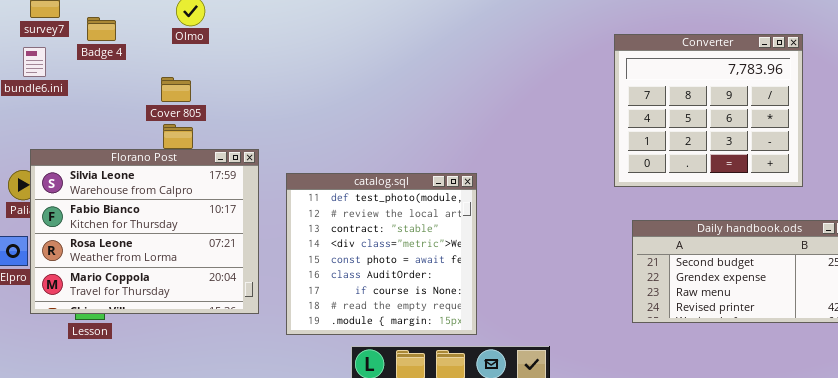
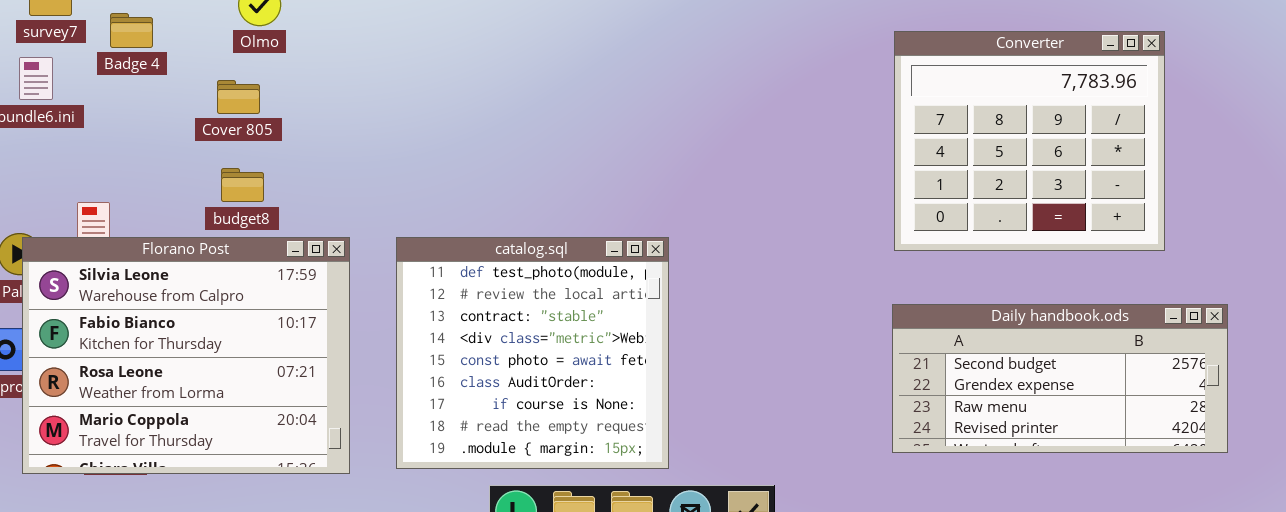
Converter: [614,34,803,187] -> [894,31,1165,251], moved
Cover 805: [161,77,191,102] -> [217,80,260,114], moved
Florano Post: [30,149,259,314] -> [22,237,350,474], moved

